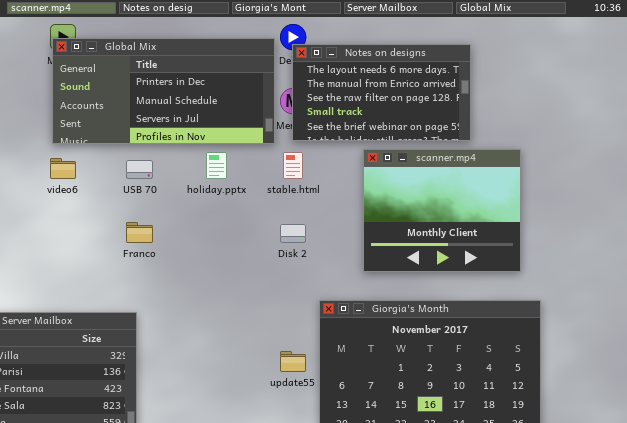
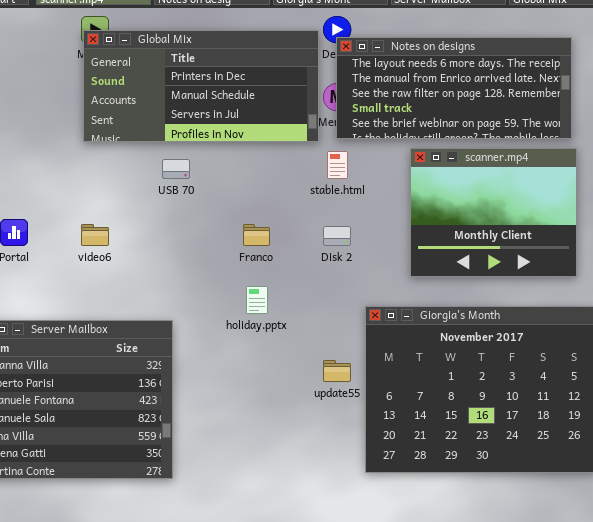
Notes on designs: [292,44,471,141] -> [336,37,572,139], resized
holiday.pptx: [206,152,227,179] -> [246,286,268,314], moved
video6: [50,158,76,179] -> [81,224,109,246], moved
Franco: [126,222,153,243] -> [243,224,270,246], moved

